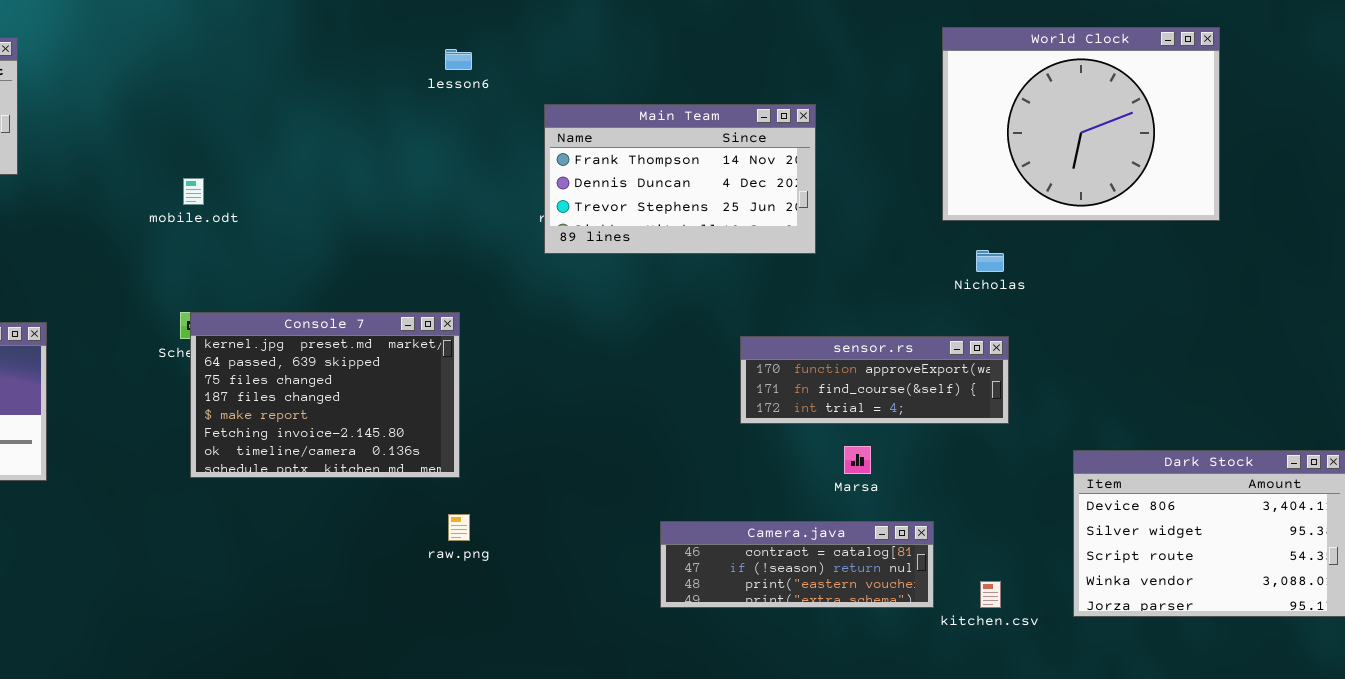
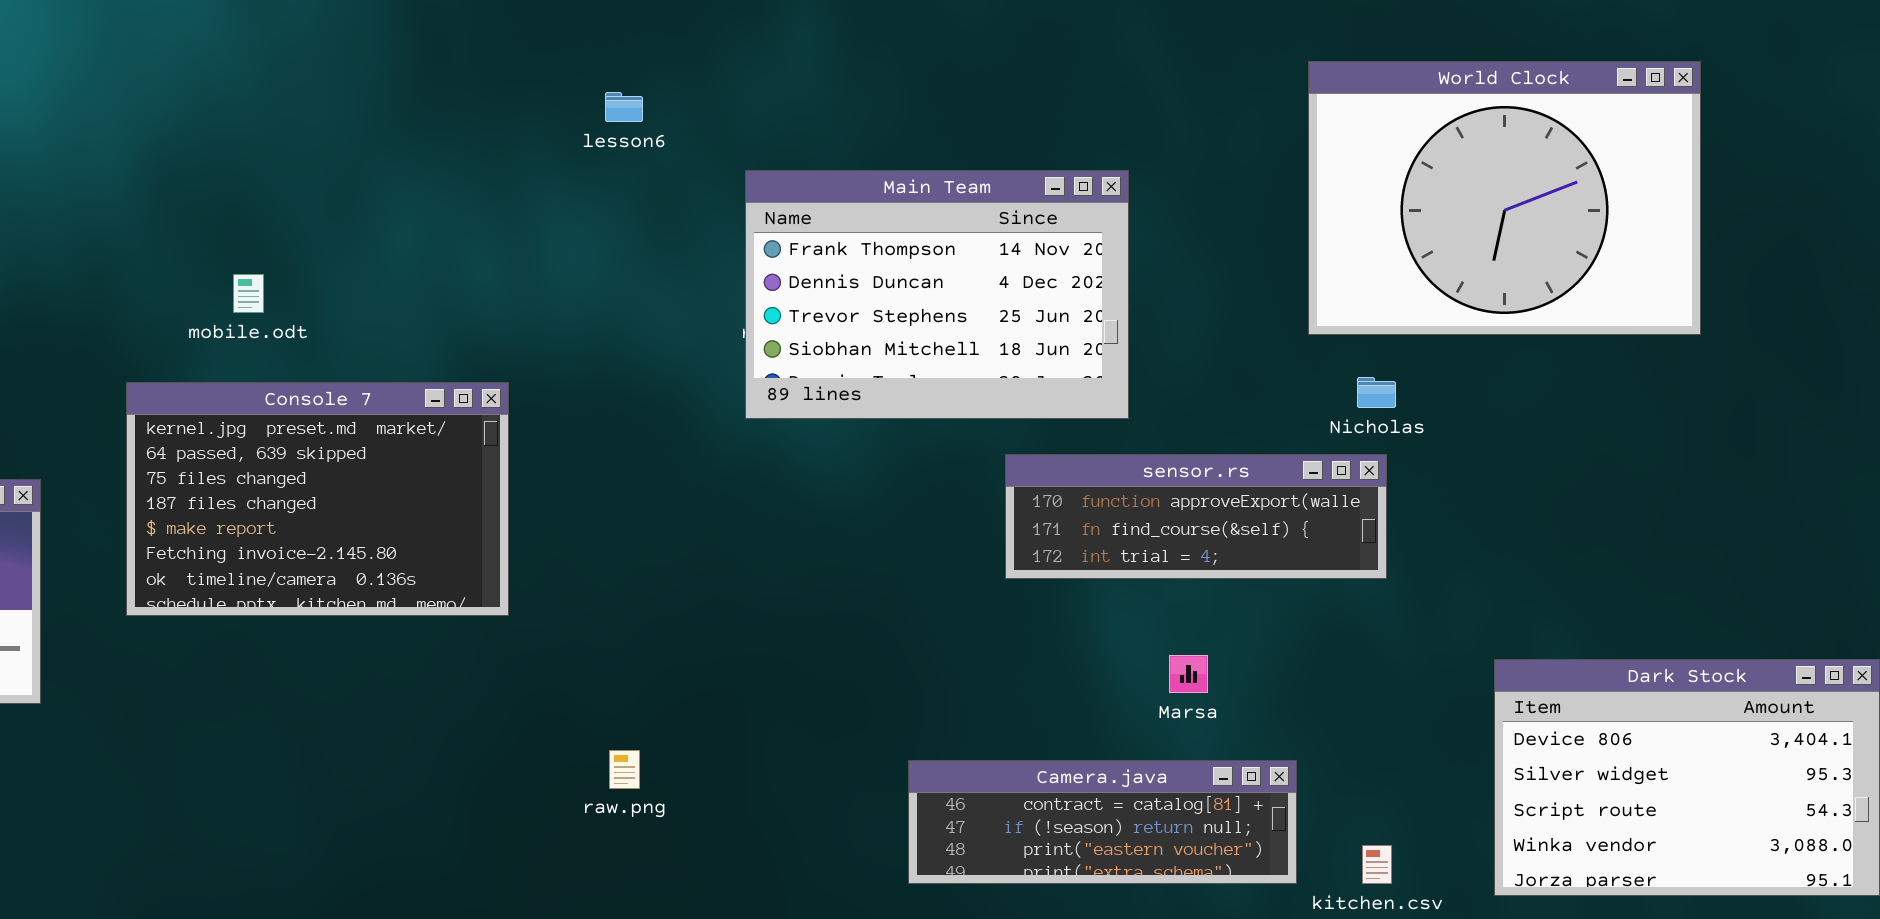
Main Team: [544,104,816,254] -> [745,170,1129,419], resized
Console 7: [190,312,460,478] -> [126,382,509,616], moved
sensor.rs: [740,336,1009,424] -> [1005,454,1387,579], moved

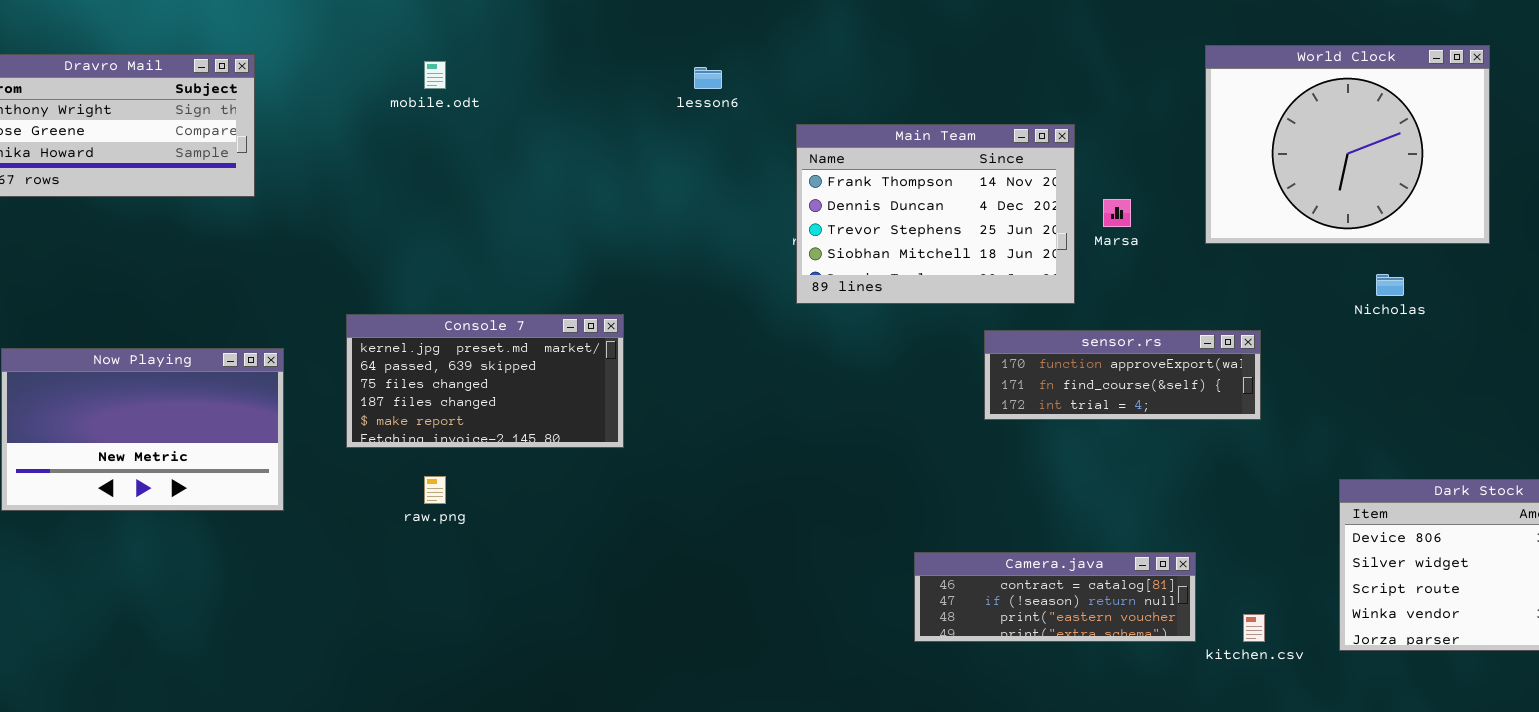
mobile.odt: [233,274,264,313] -> [424,61,446,89], moved
Nicholas: [1357,377,1396,408] -> [1376,274,1404,296], moved
Console 7: [126,382,509,616] -> [346,314,624,448], resized
Marsa: [1169,655,1208,693] -> [1103,199,1131,227], moved
raw.png: [609,750,640,789] -> [424,476,446,504], moved

